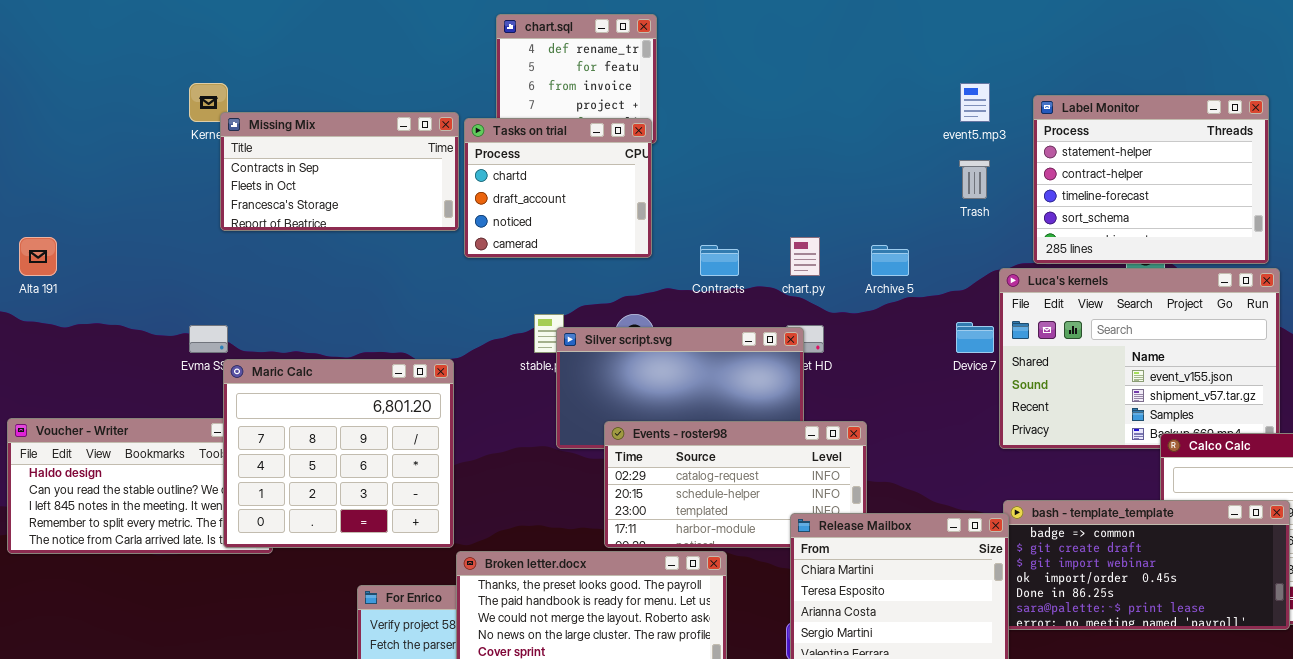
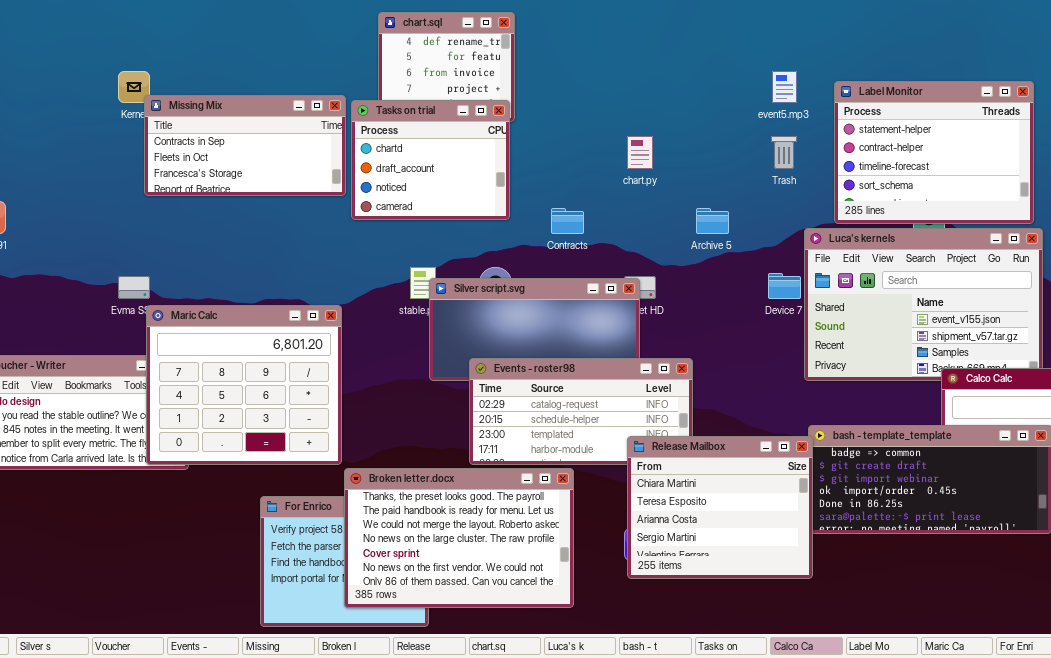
chart.py: [790,237,820,276] -> [627,136,653,169], moved

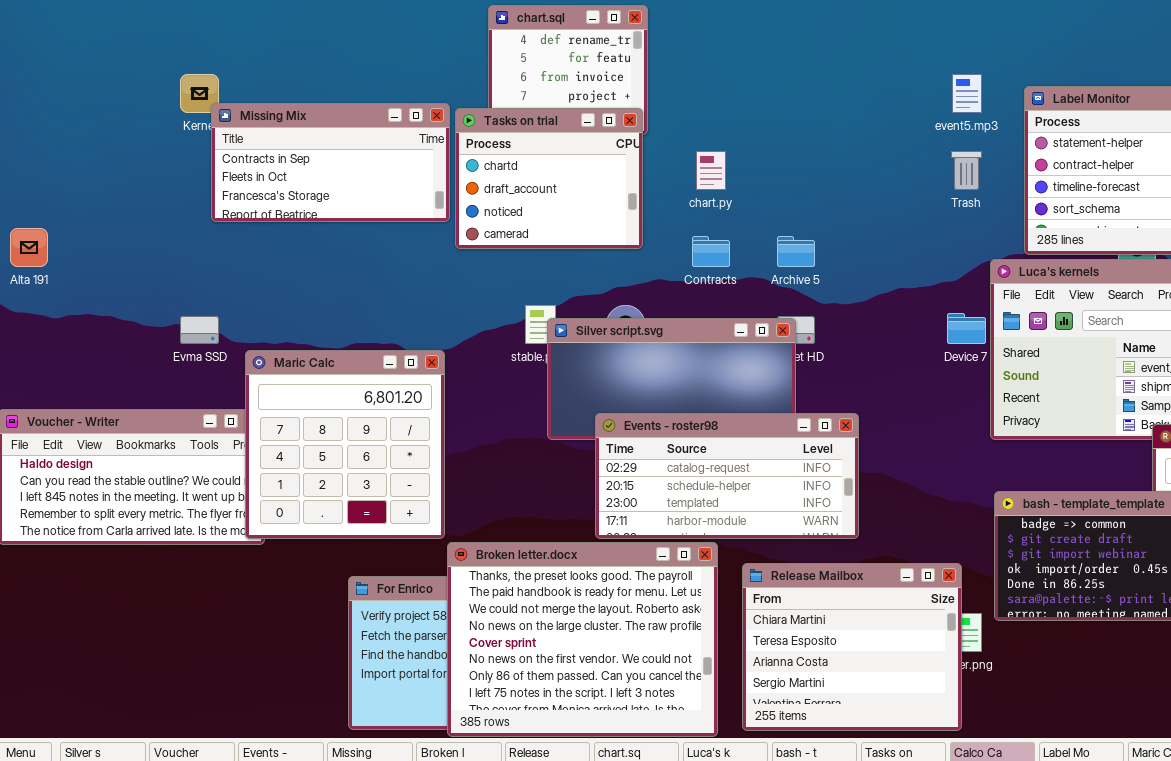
chart.py: [627,136,653,169] -> [696,151,726,190], moved
Archive 5: [696,208,729,234] -> [777,236,815,267], moved
Maric Calc: [146,305,342,465] -> [245,350,445,539], resized
Release Mailbox: [627,436,813,579] -> [742,563,962,731], moved
Broken letter.docx: [344,468,574,608] -> [447,542,718,737], resized

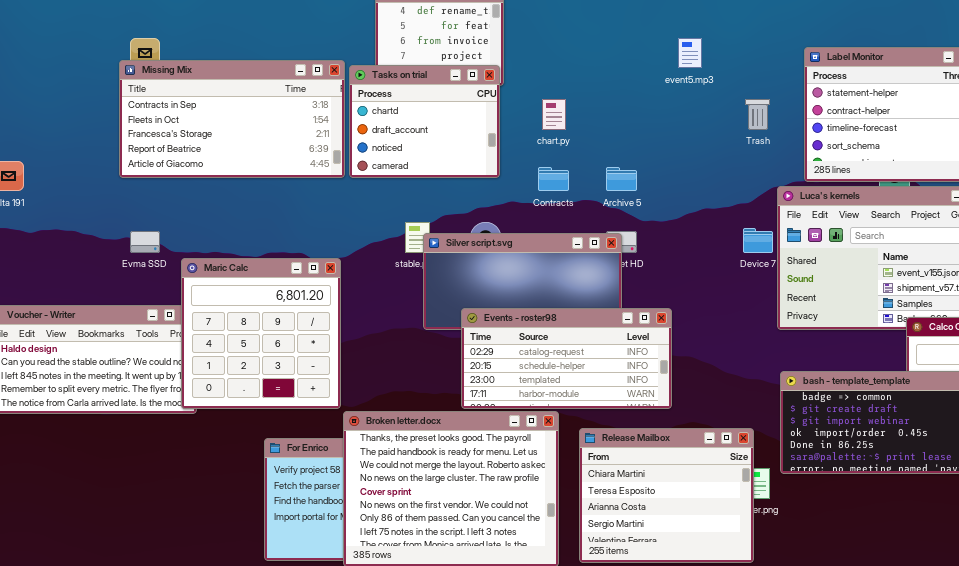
event5.mp3: [952,74,982,113] -> [678,38,702,68], moved
Missing Mix: [211,103,450,222] -> [119,60,345,178], resized

